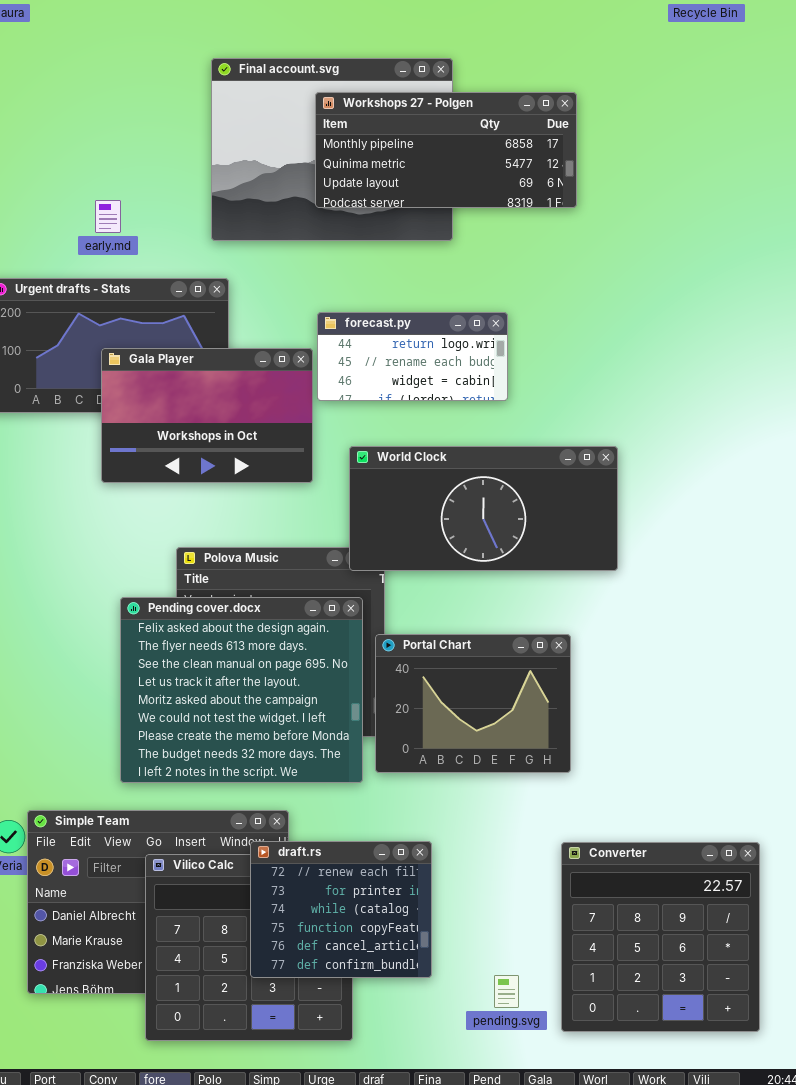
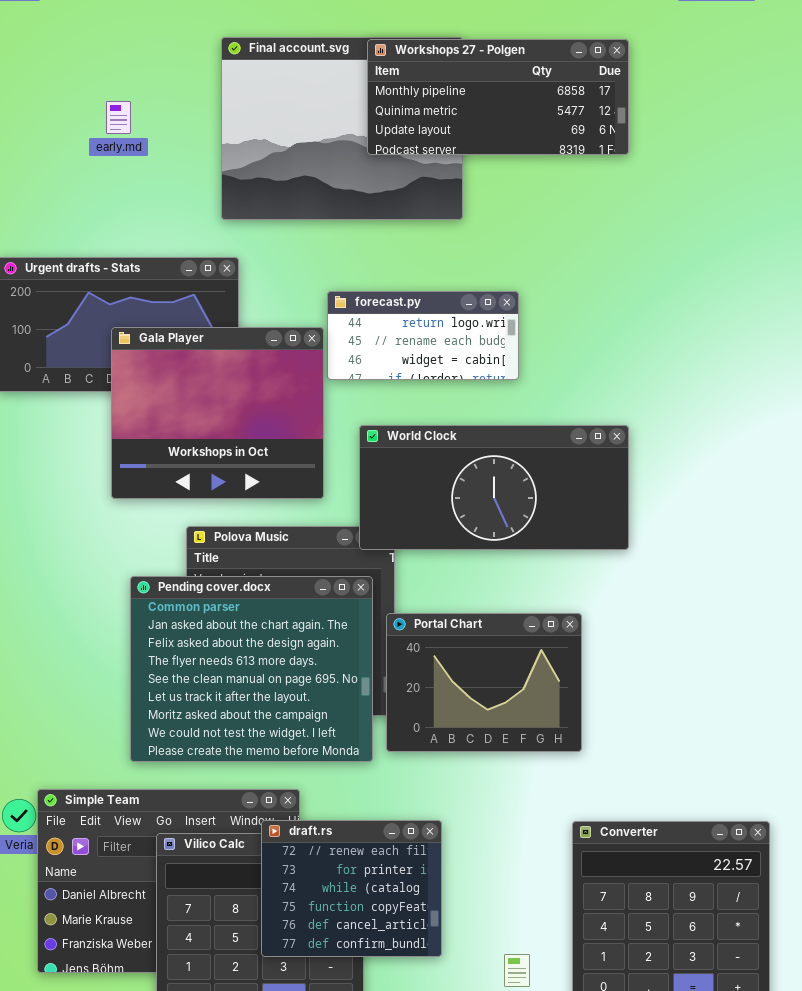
Workshops 27 - Polgen: [315,92,577,208] -> [367,39,629,155], moved
early.md: [95,200,121,233] -> [106,101,131,134], moved
Gala Player: [101,348,313,483] -> [111,327,324,499], resized
Pending cover.docx: [120,597,363,783] -> [130,576,373,762], scrolled up 2 rows

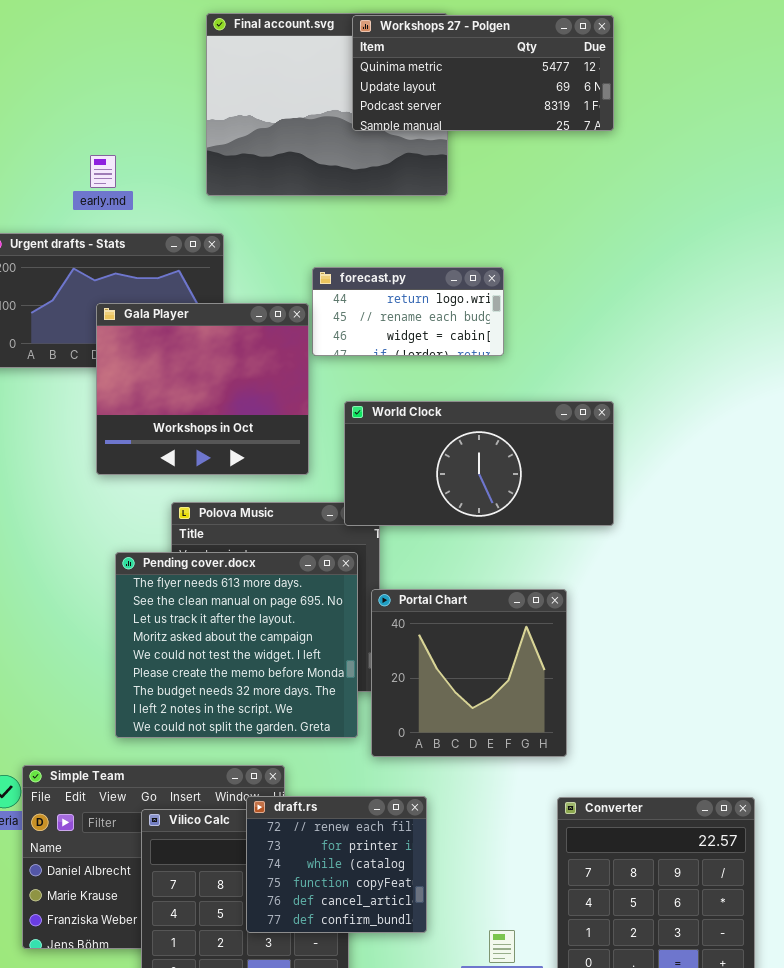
Workshops 27 - Polgen: [367,39,629,155] -> [352,15,614,131], scrolled down 1 row
early.md: [106,101,131,134] -> [90,155,116,188], moved
Pending cover.docx: [130,576,373,762] -> [115,552,358,738], scrolled down 3 rows
Portal Chart: [386,613,582,752] -> [371,589,567,757], resized

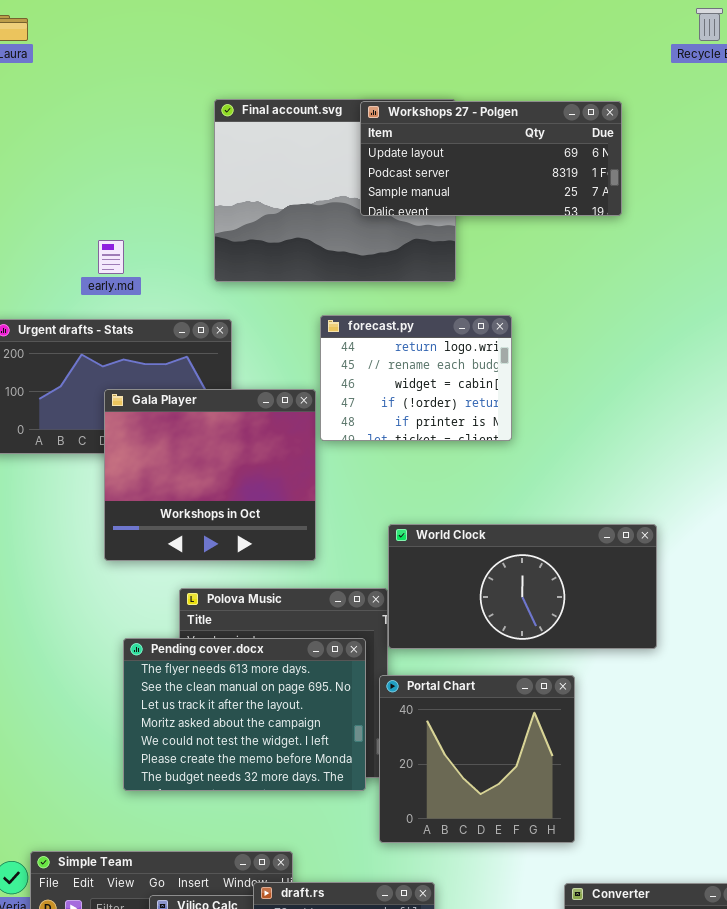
Workshops 27 - Polgen: [352,15,614,131] -> [360,101,622,216], scrolled down 1 row
forecast.py: [312,267,504,356] -> [320,315,512,441], resized
World Clock: [344,401,614,526] -> [388,524,657,649], moved
Pending cover.docx: [115,552,358,738] -> [123,638,366,791], resized

